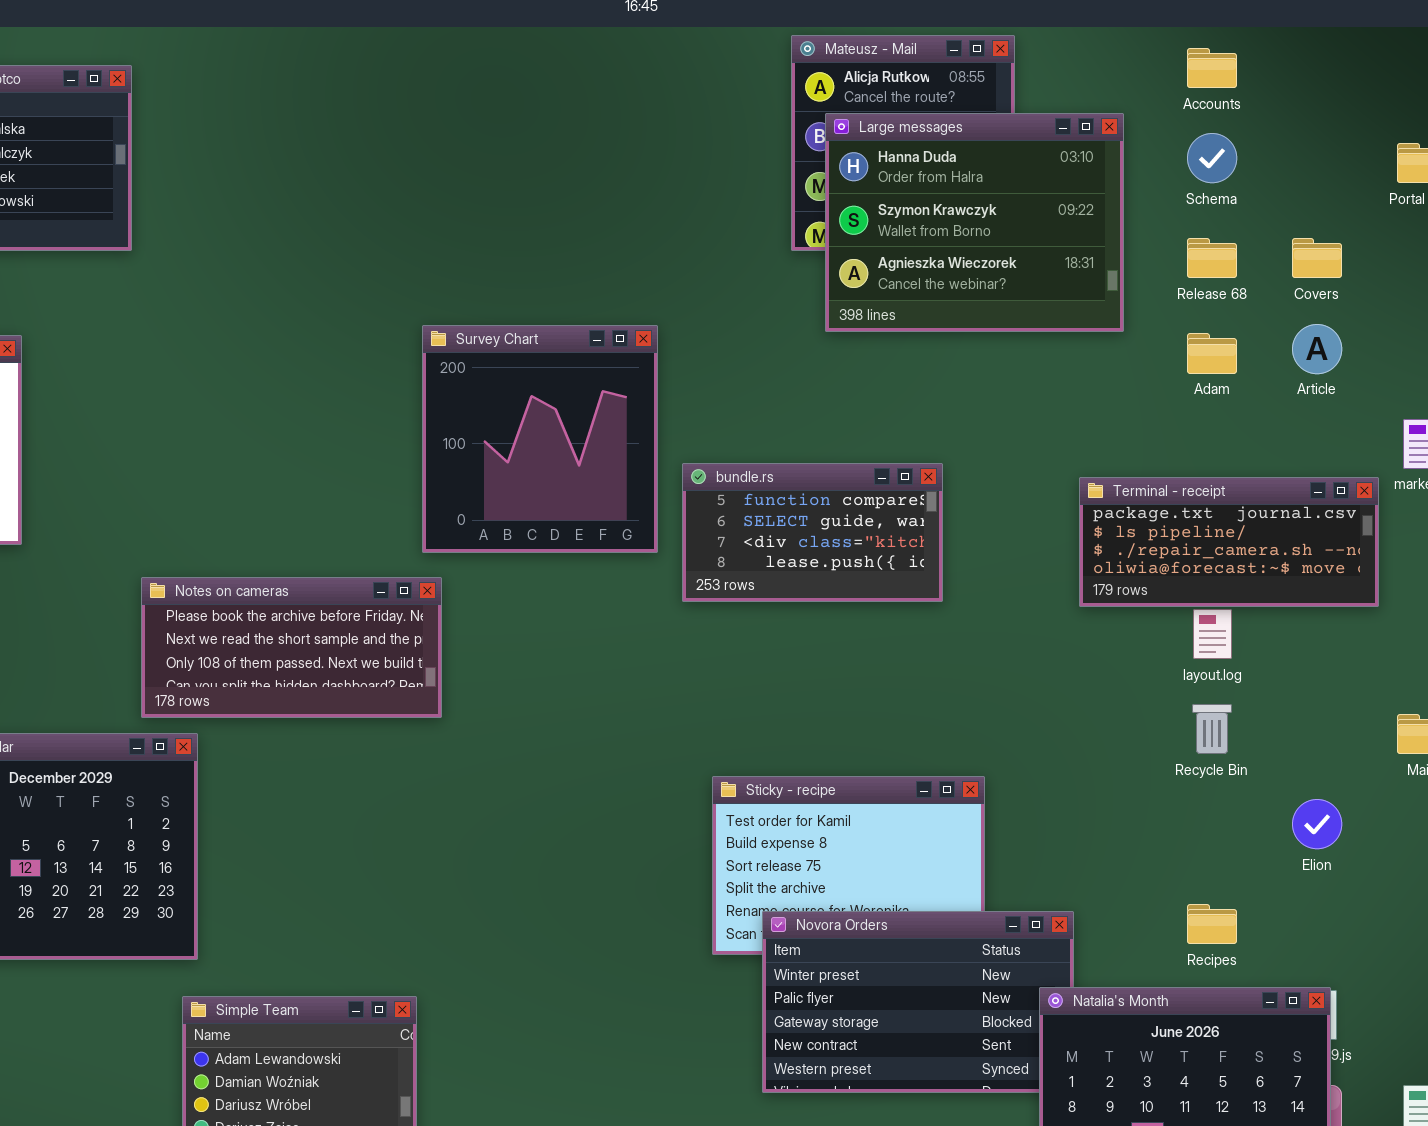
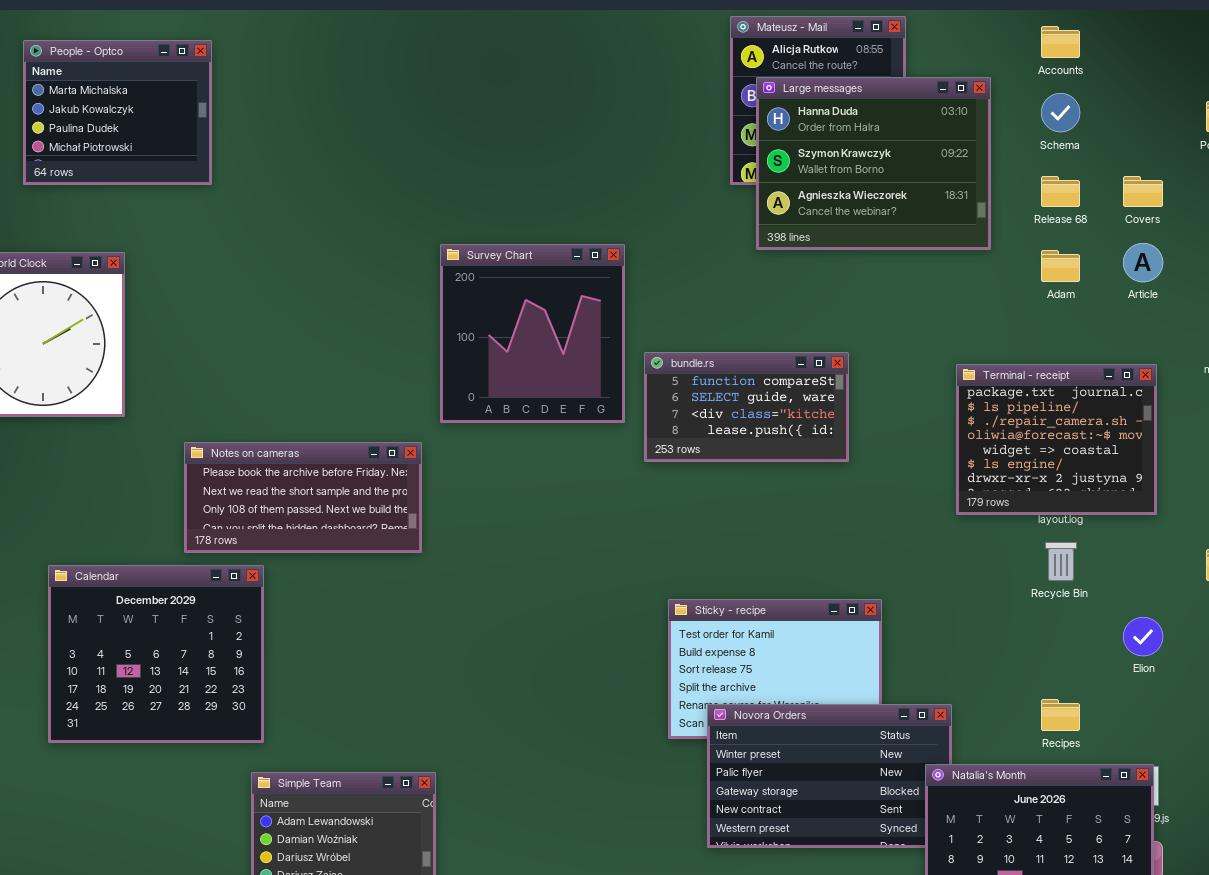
Terminal - receipt: [1079,477,1379,607] -> [956,364,1157,515], resized
Notes on cameras: [141,577,442,718] -> [184,442,422,553], moved

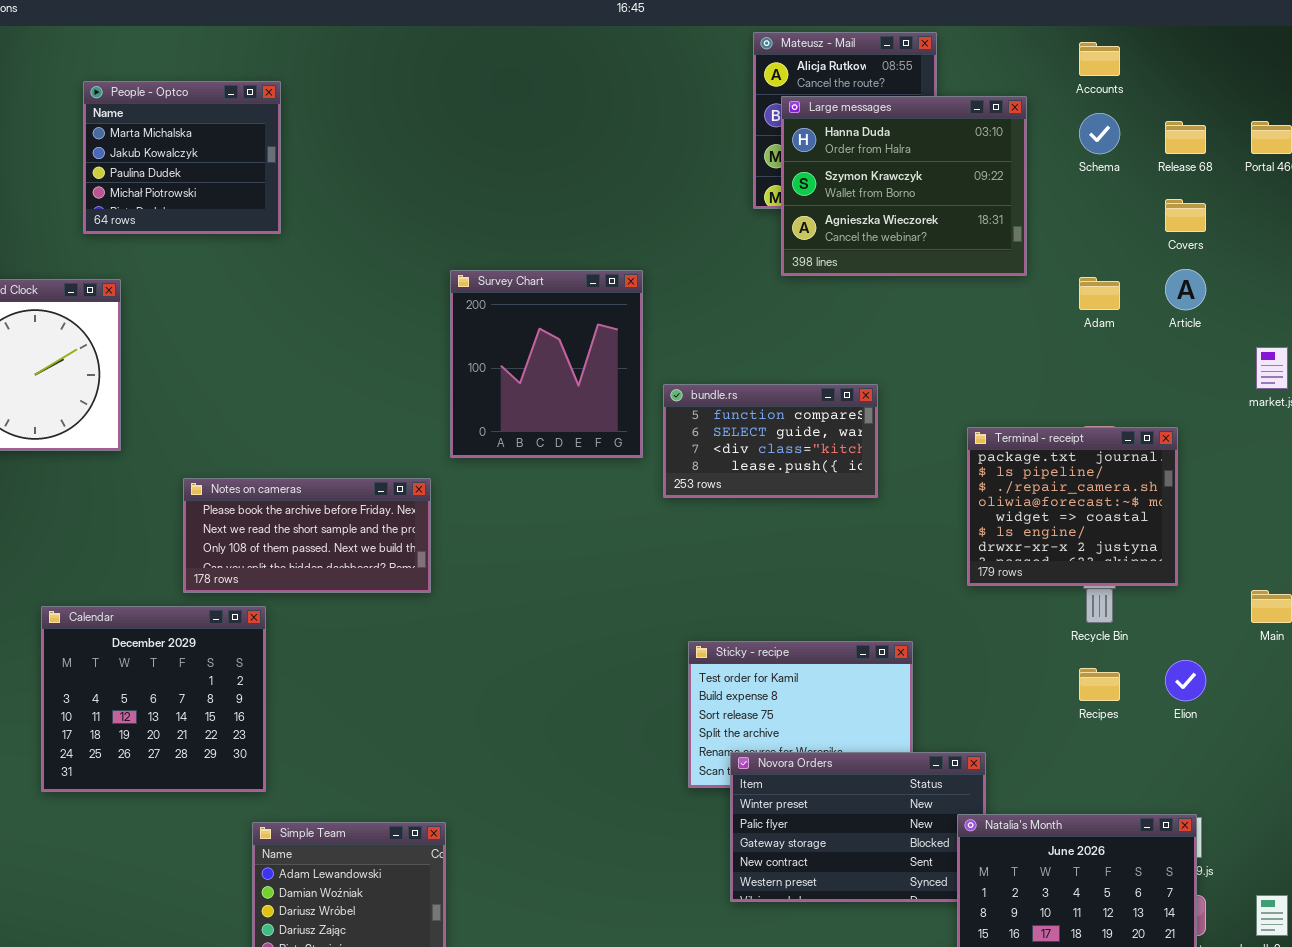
People - Optco: [23,40,212,185] -> [83,81,281,234], moved
Release 68: [1041,176,1080,207] -> [1165,121,1206,154], moved
Terminal - receipt: [956,364,1157,515] -> [967,427,1178,586], moved
Recipes: [1041,699,1080,731] -> [1079,668,1120,701], moved

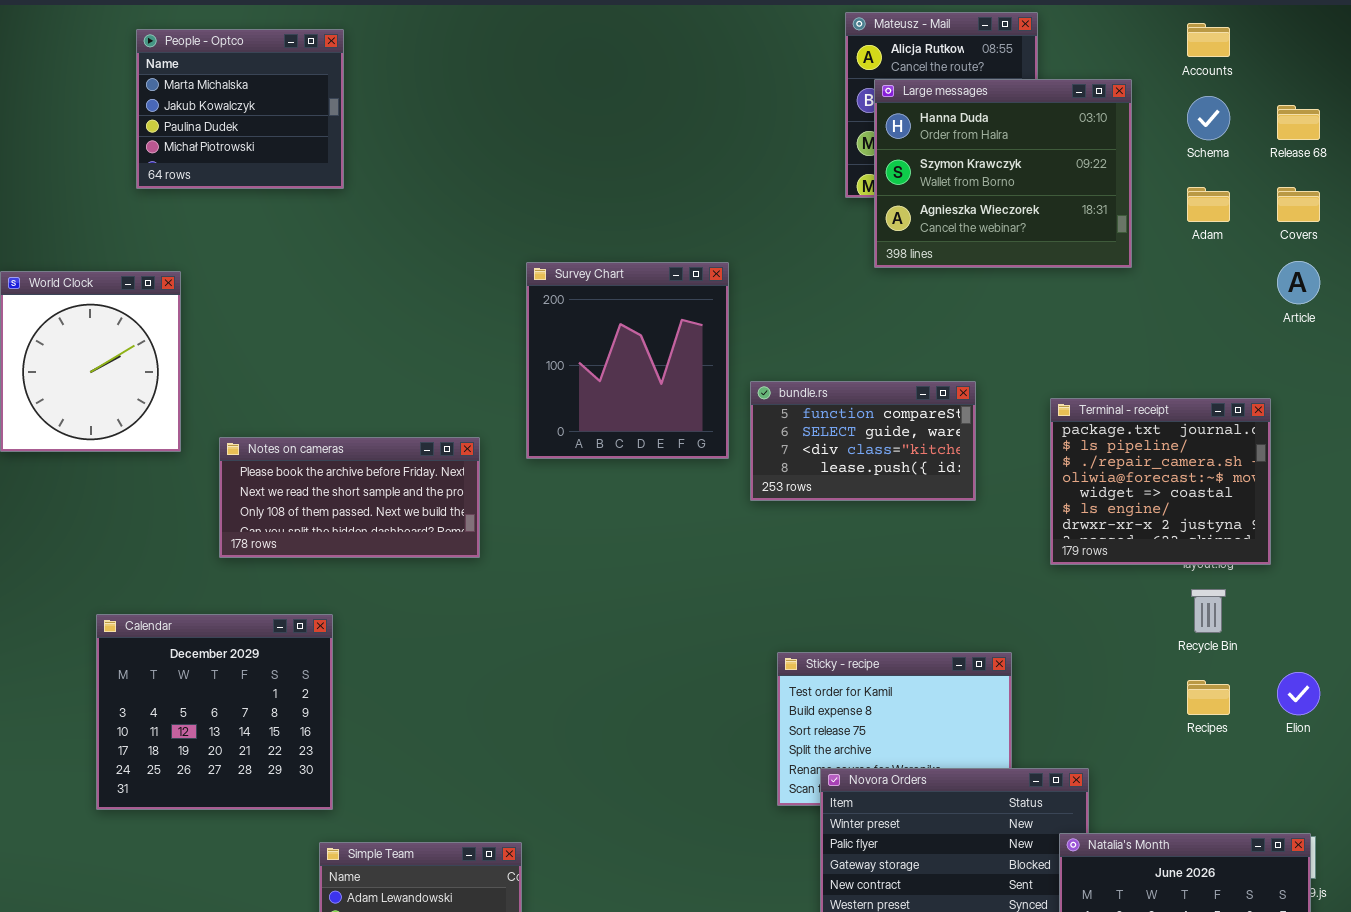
People - Optco: [83,81,281,234] -> [136,29,344,189], moved
Adam: [1079,277,1120,310] -> [1187,187,1230,222], moved
Terminal - receipt: [967,427,1178,586] -> [1050,398,1271,565], moved
Notes on cameras: [183,478,431,593] -> [219,437,480,558], moved

